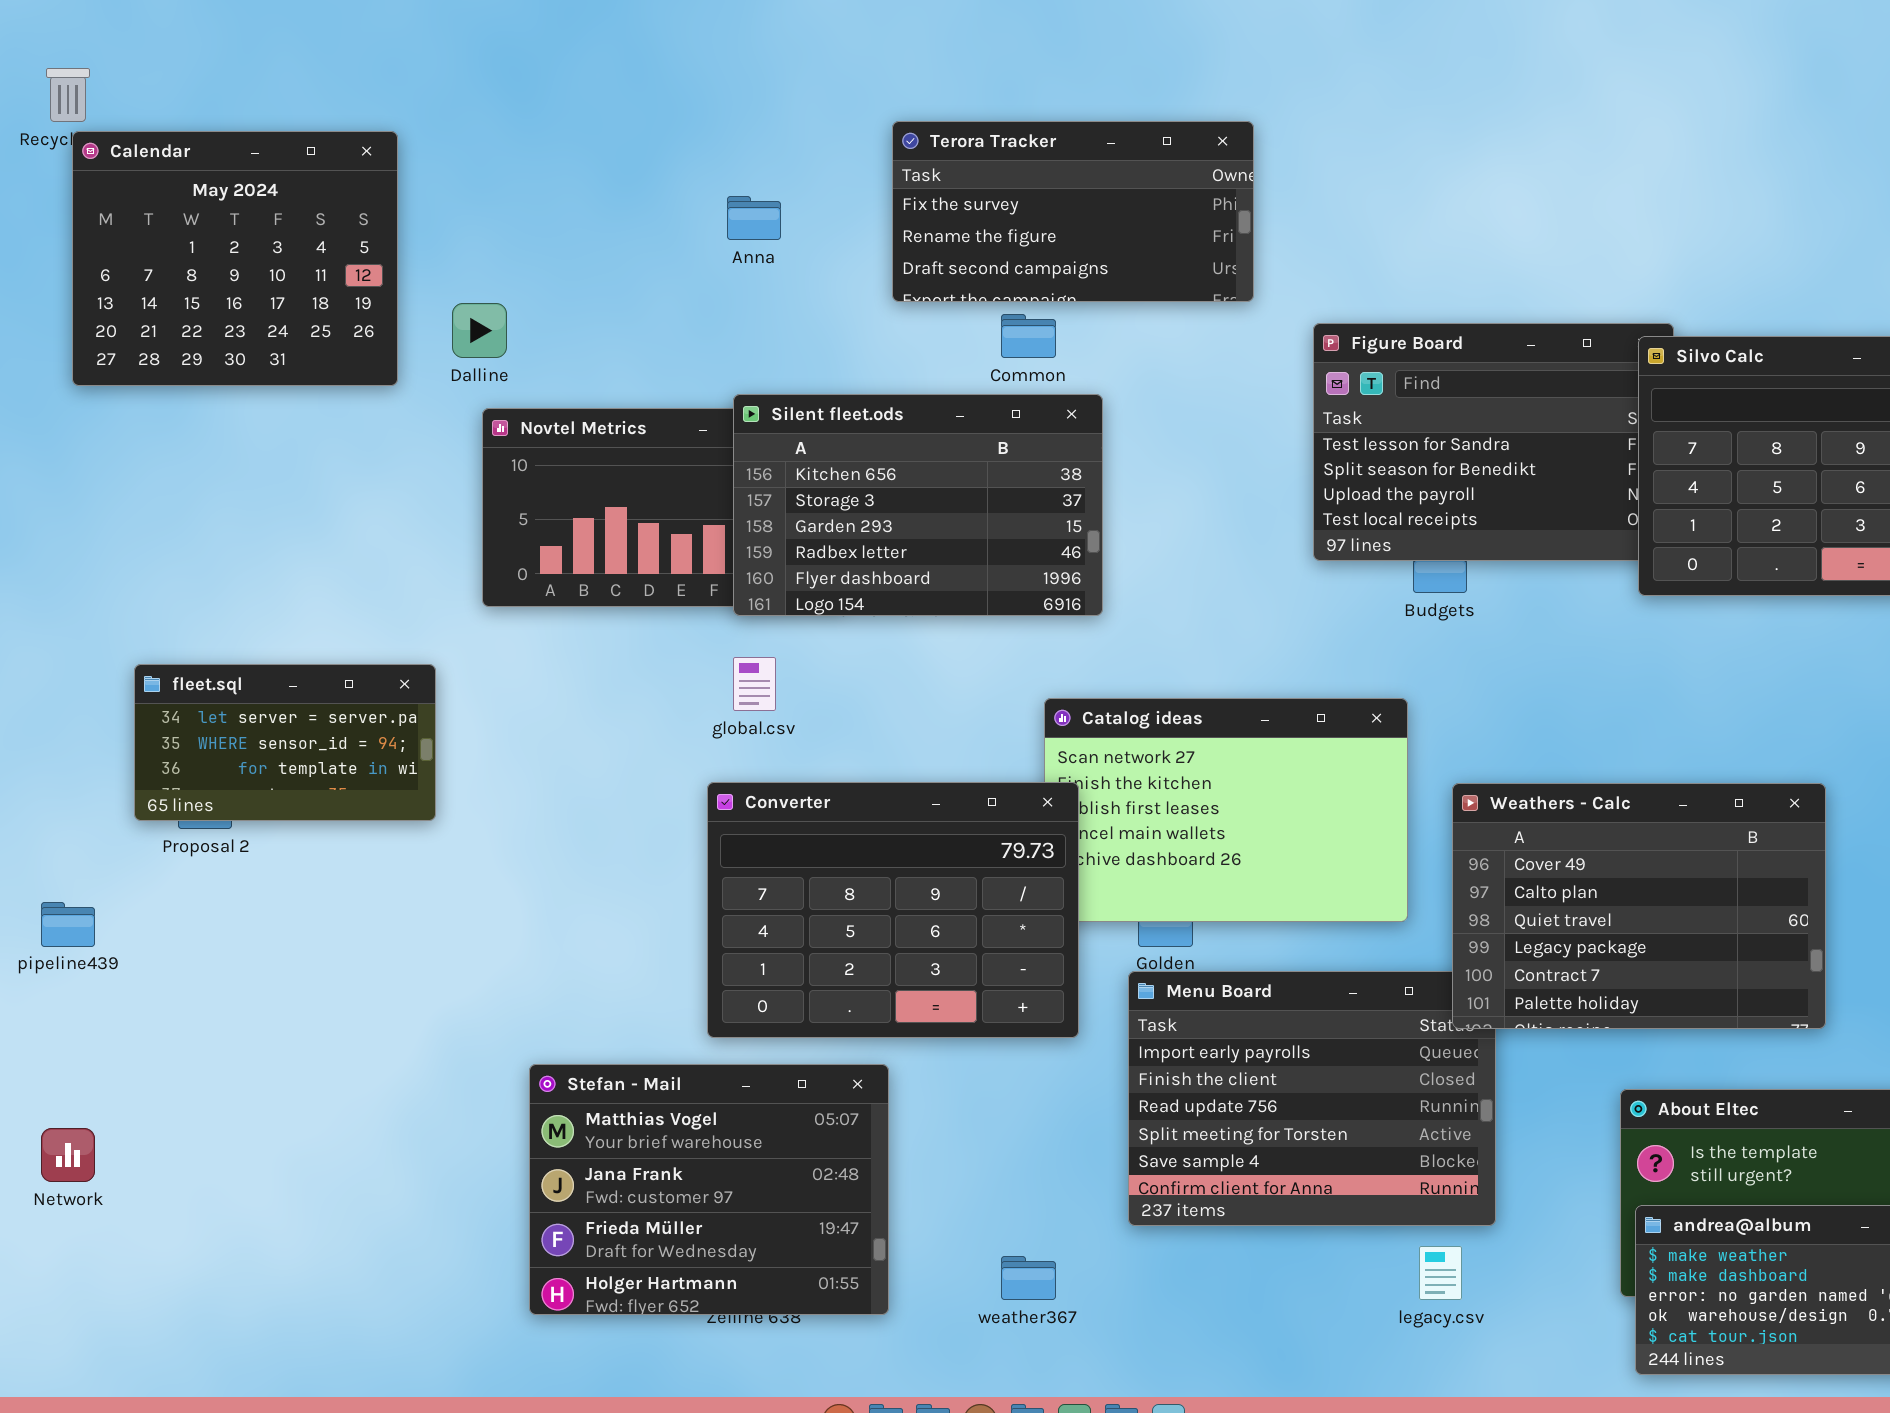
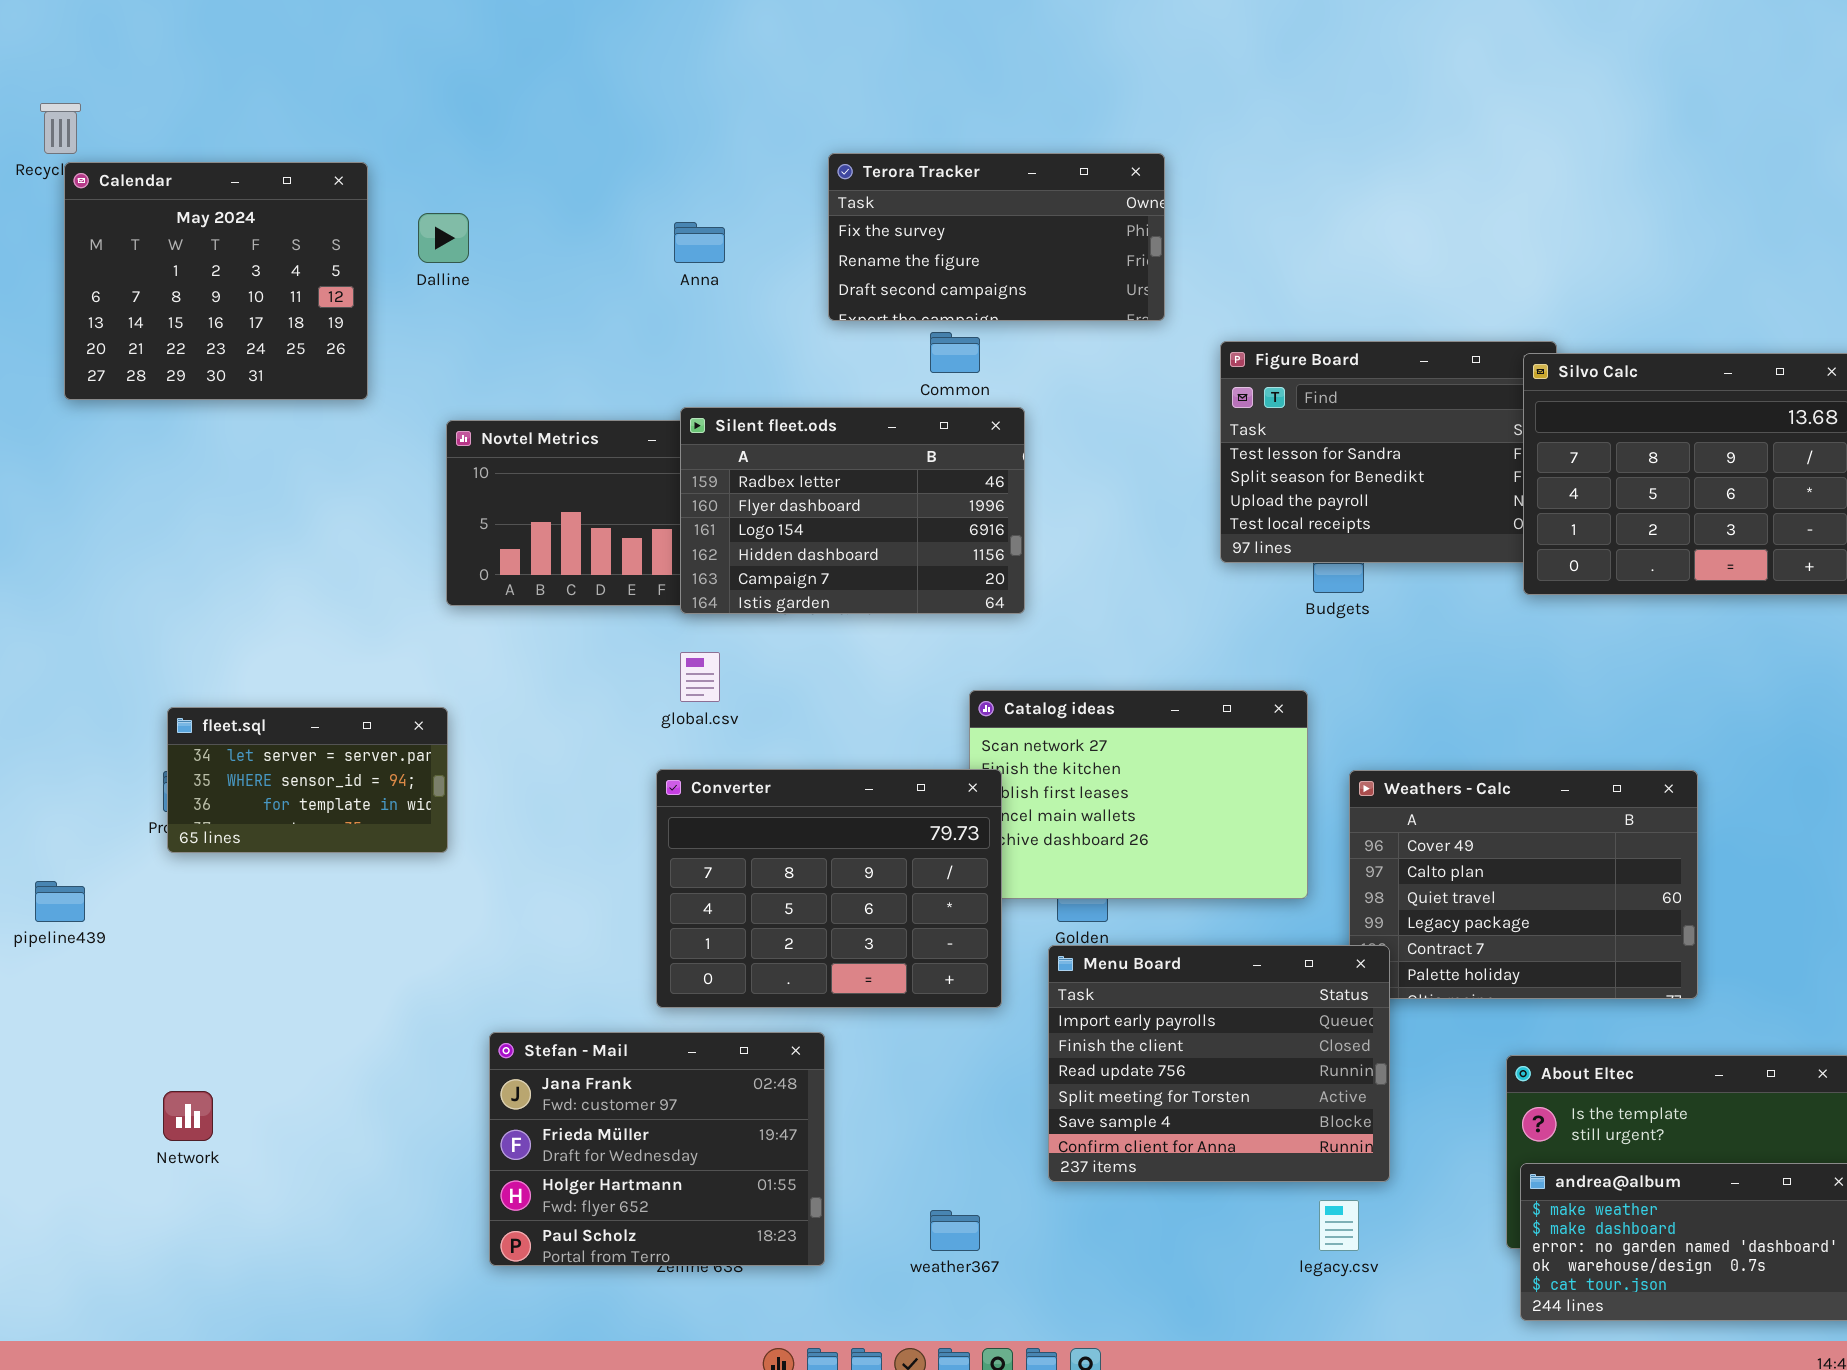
Dalline: [452,303,507,358] -> [418,213,469,263], moved
Silent fleet.ods: [733,394,1103,616] -> [680,407,1025,614], scrolled down 3 rows
fleet.sql: [134,664,436,821] -> [167,707,448,853], moved
Menu Board: [1128,971,1496,1226] -> [1048,945,1390,1182], raised
Stefan - Mail: [529,1064,889,1315] -> [489,1032,825,1266], scrolled down 1 row
Network: [41,1128,95,1182] -> [163,1091,213,1141], moved

